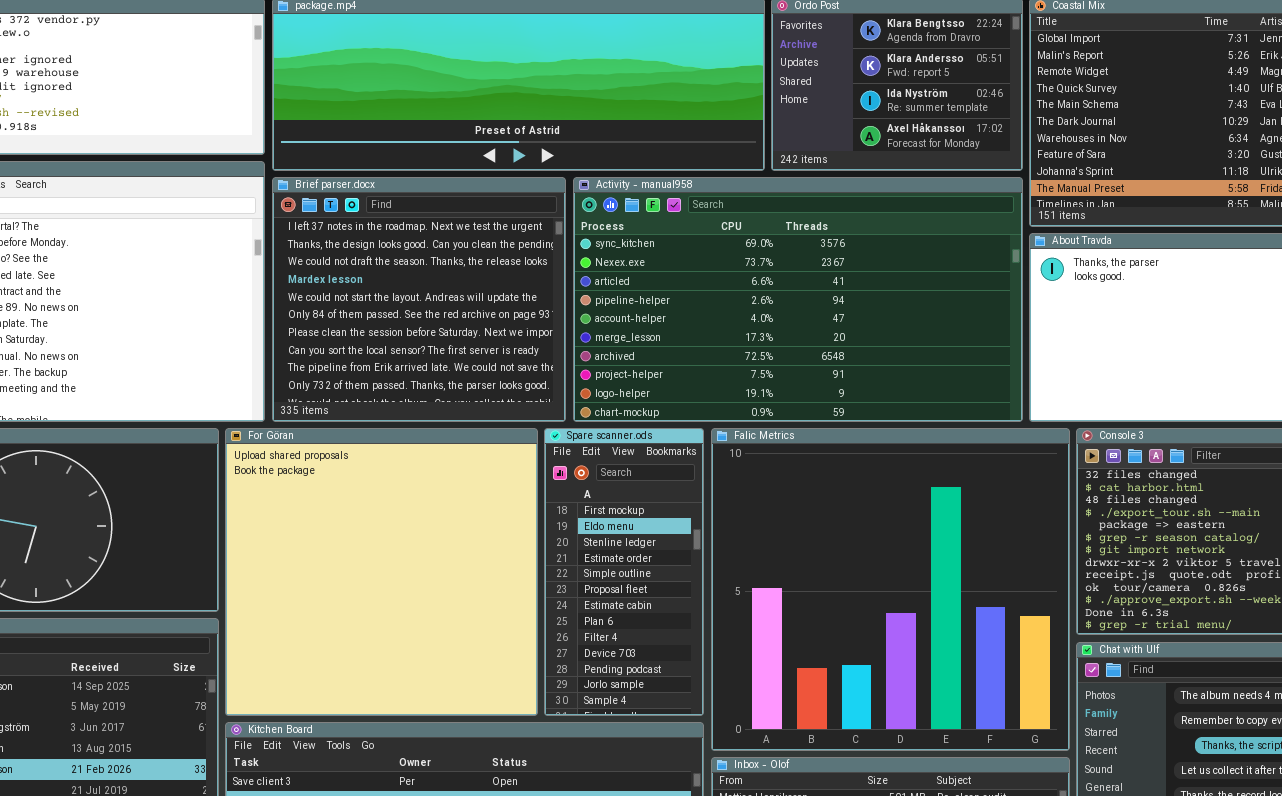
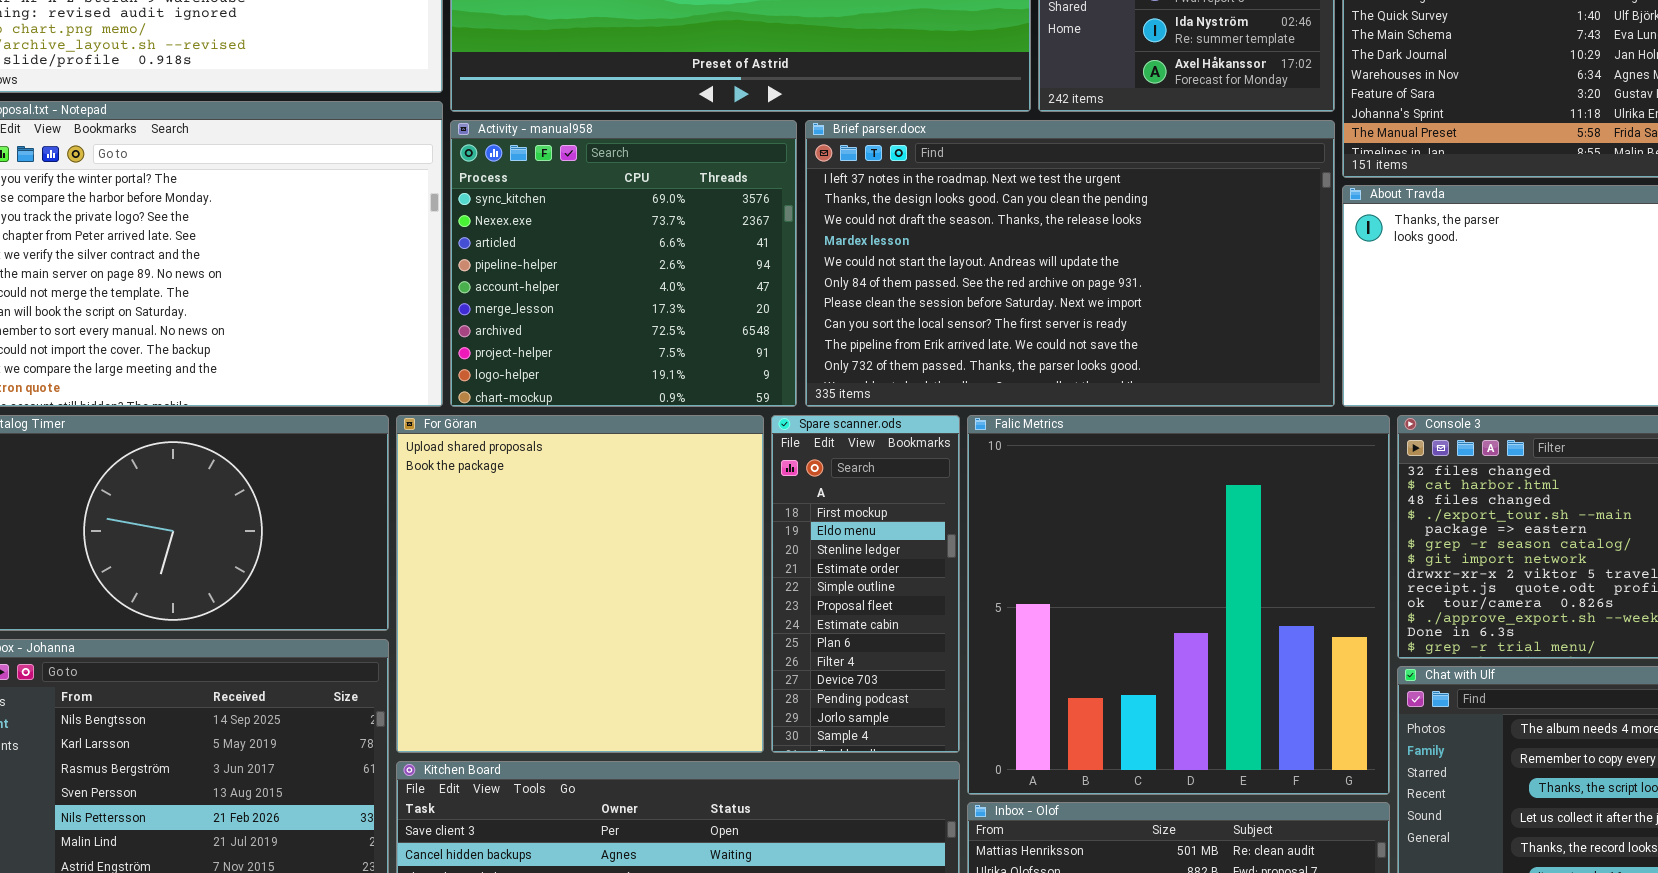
Brief parser.docx: [272,177,566,422] -> [805,120,1335,407], moved, resized
Activity - manual958: [573,177,1023,422] -> [450,120,797,407], moved, resized

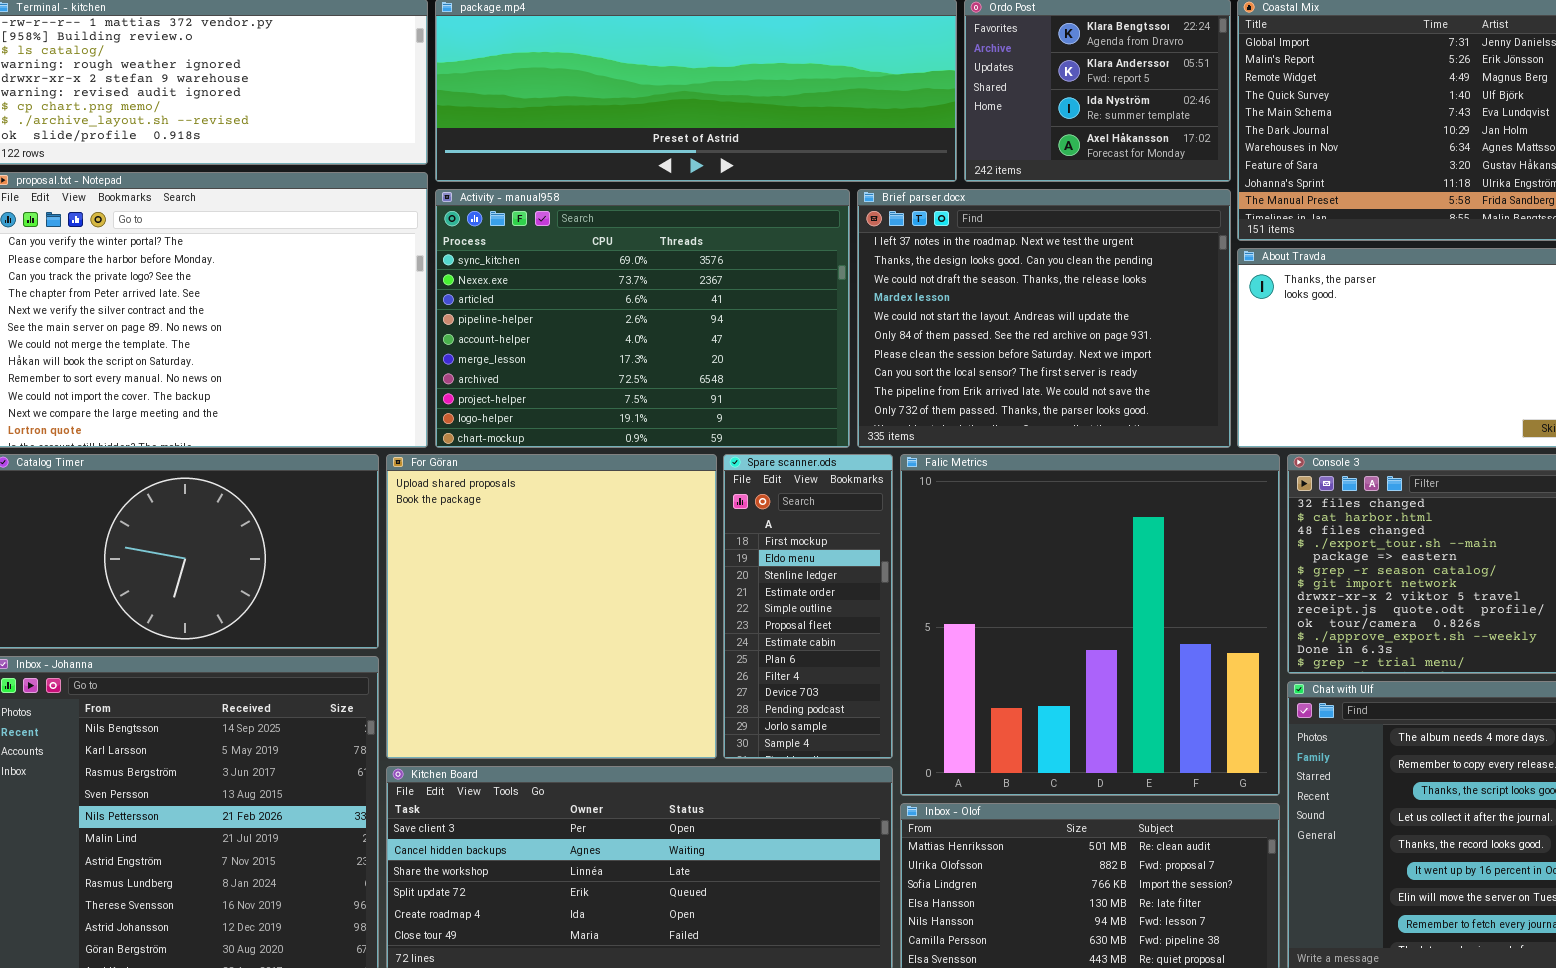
Activity - manual958: [450,120,797,407] -> [435,189,850,448], resized
Brief parser.docx: [805,120,1335,407] -> [857,189,1231,448], resized

